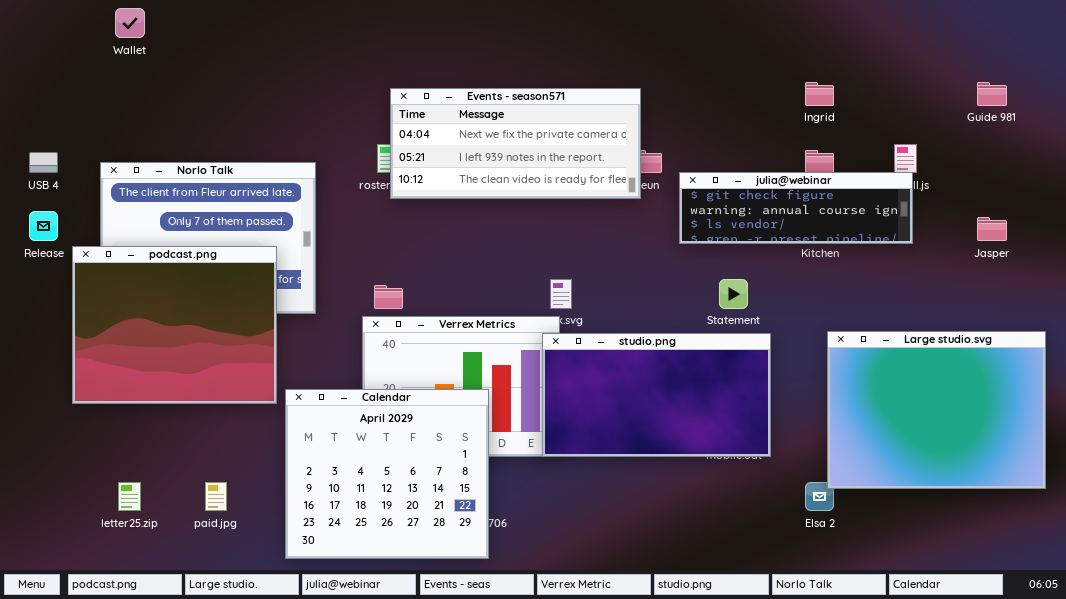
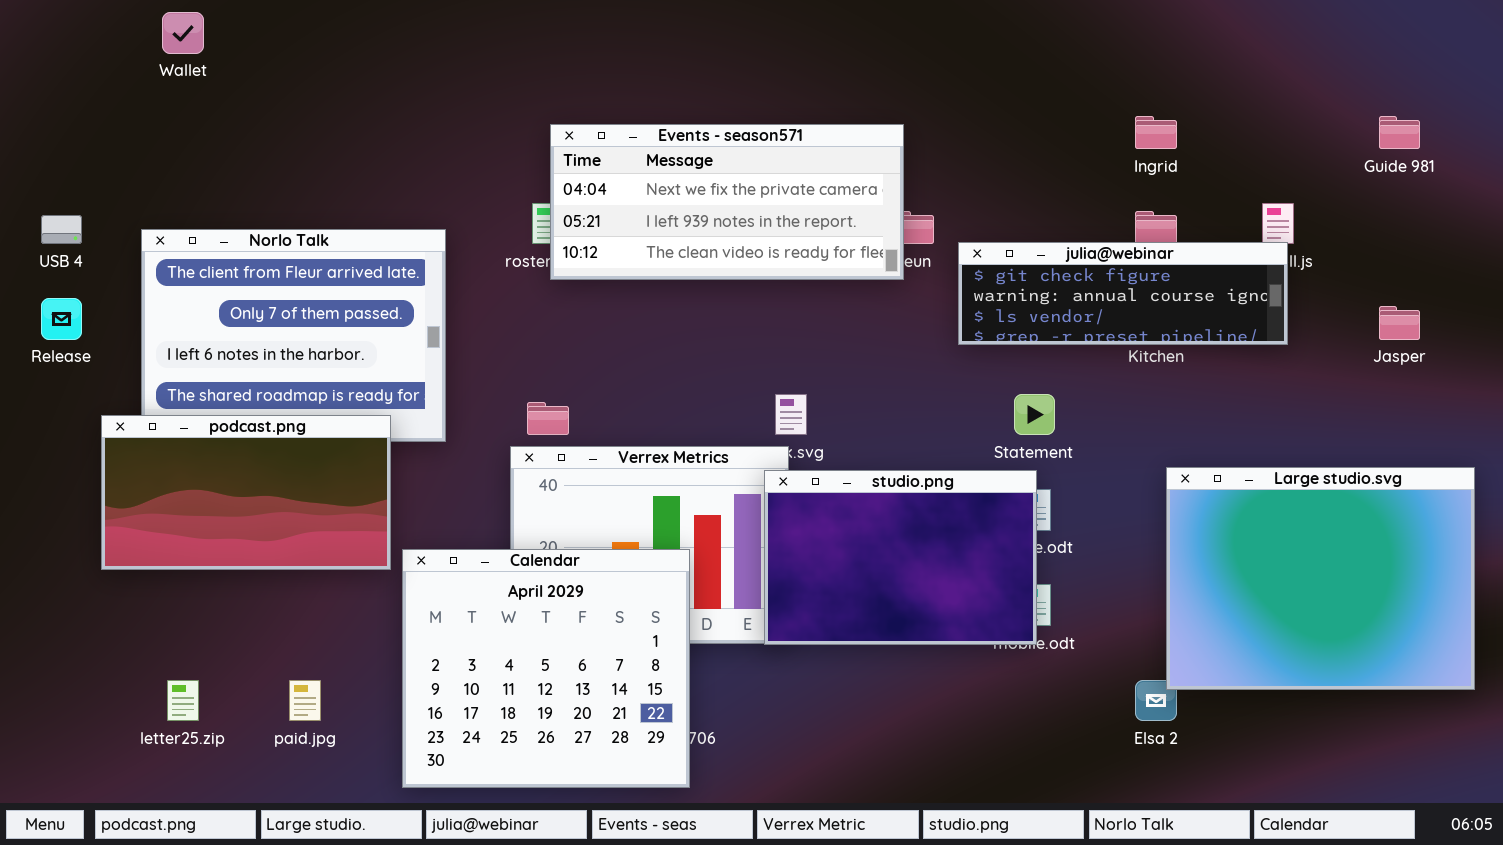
podcast.png: [72,246,277,404] -> [101,415,391,570], resized
studio.png: [542,333,771,457] -> [764,470,1037,645], resized

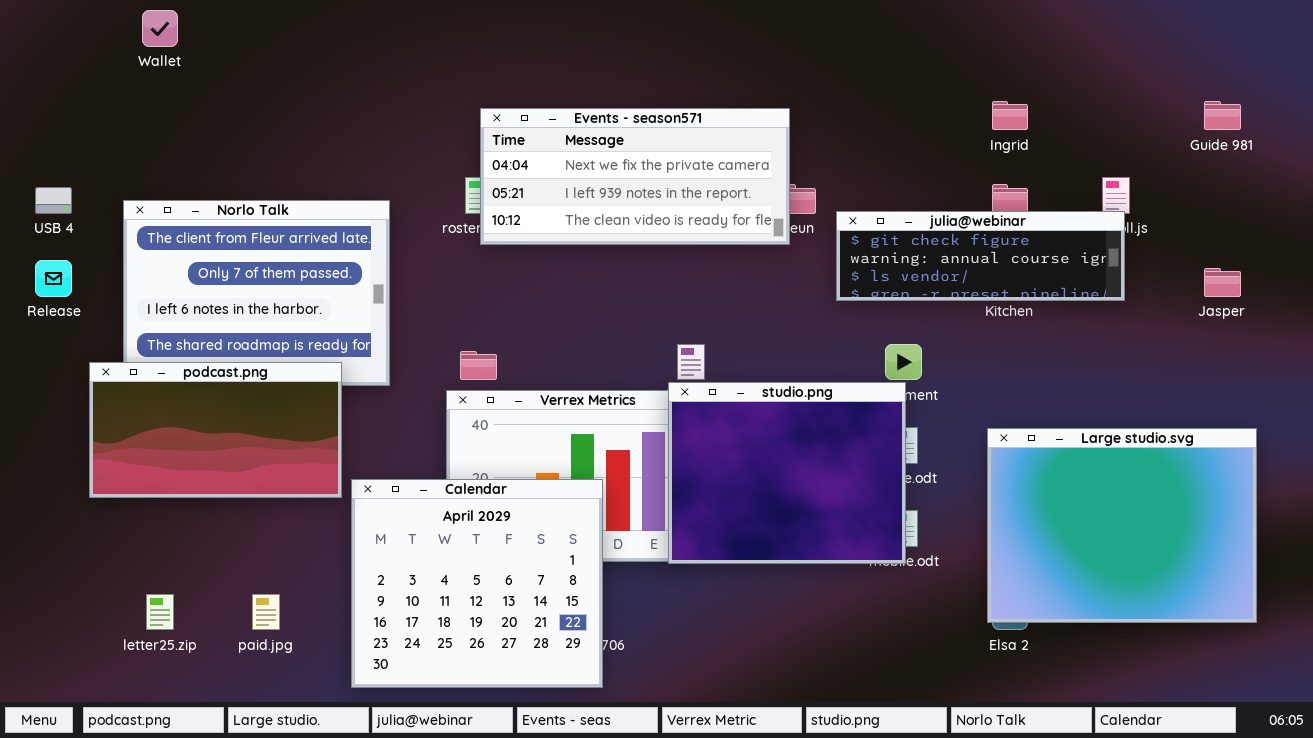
Large studio.svg: [1166,467,1475,690] -> [987,428,1257,623], moved
studio.png: [764,470,1037,645] -> [668,382,906,564], resized

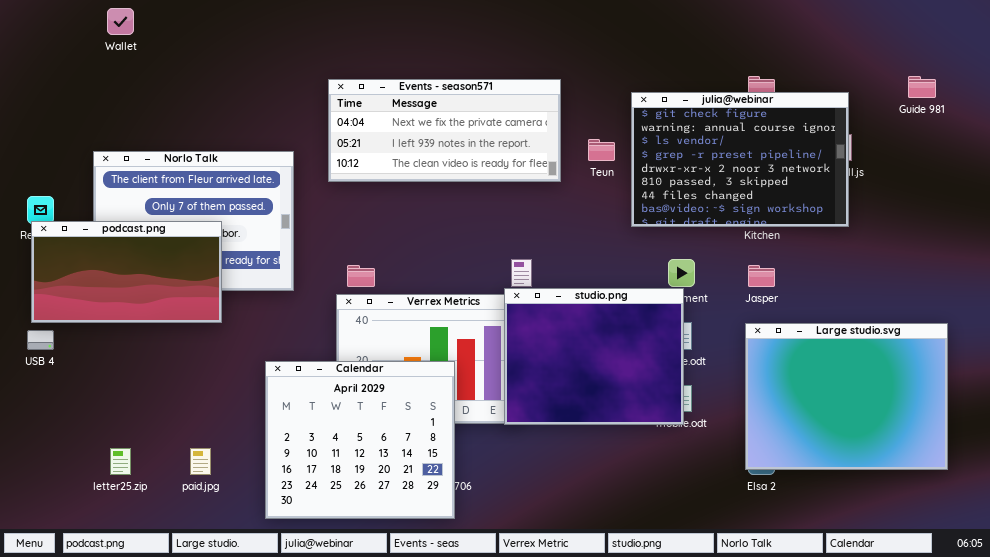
Events - season571: [480,108,790,245] -> [328,79,561,182], moved
USB 4: [35,187,72,214] -> [27,330,54,350], moved
julia@webinar: [836,211,1125,301] -> [631,92,849,227], resized
Jasper: [1204,268,1241,297] -> [748,265,775,287], moved
podcast.png: [89,362,342,498] -> [31,221,222,323], moved

